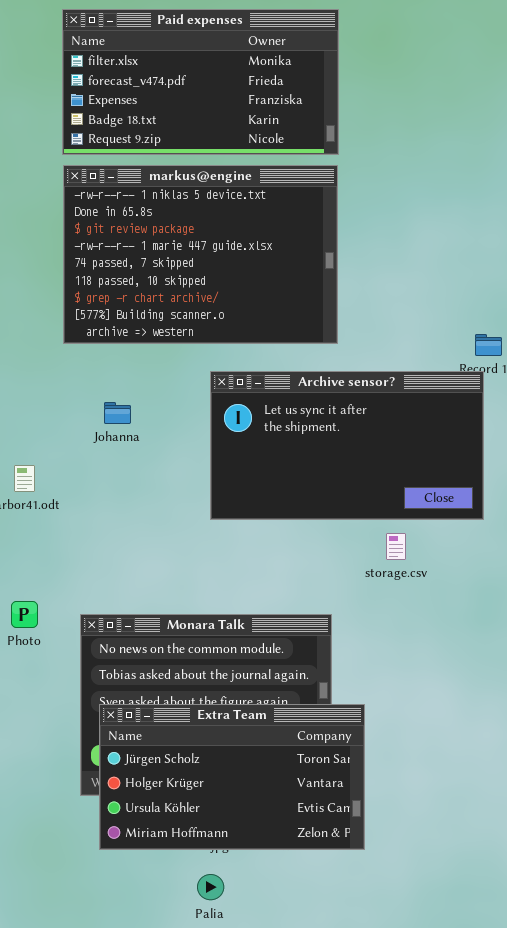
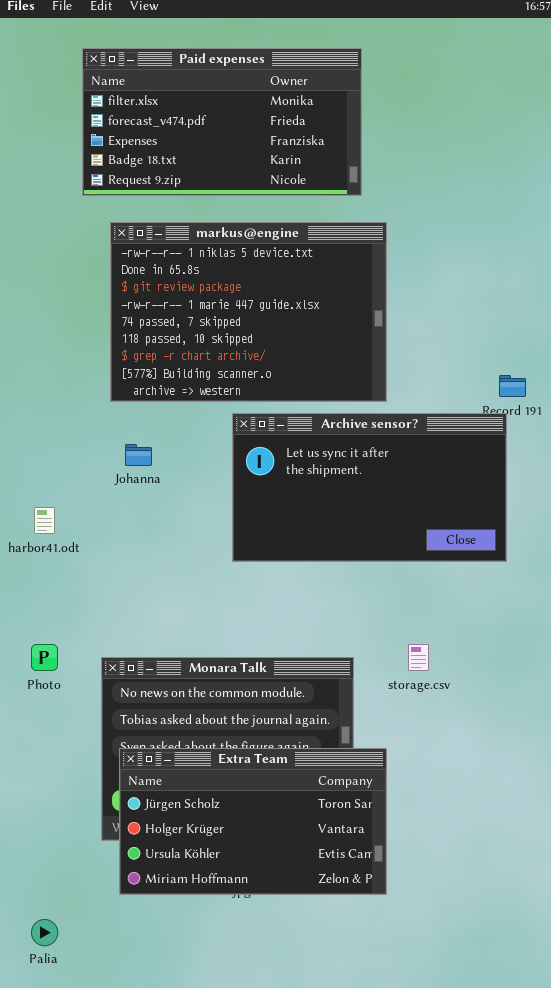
markus@engine: [63,165,338,344] -> [110,222,387,402], moved
storage.csv: [386,533,406,560] -> [408,644,429,671], moved
Palia: [197,874,224,900] -> [31,919,58,946], moved

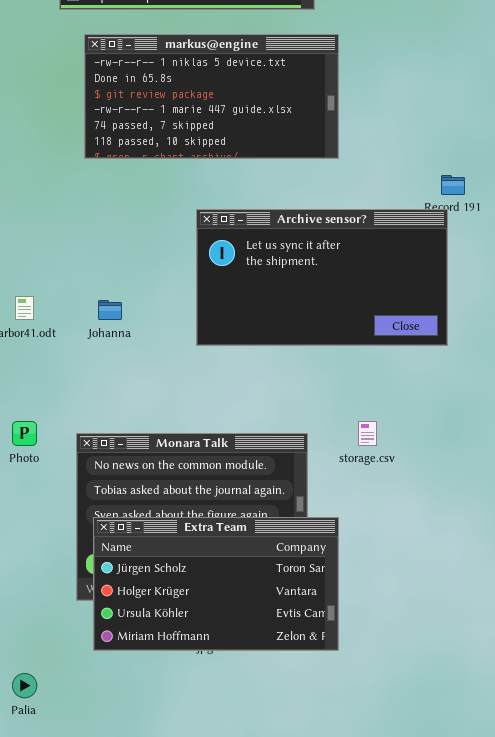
markus@engine: [110,222,387,402] -> [84,34,339,159], resized
Johanna: [125,444,152,466] -> [98,300,122,320], moved

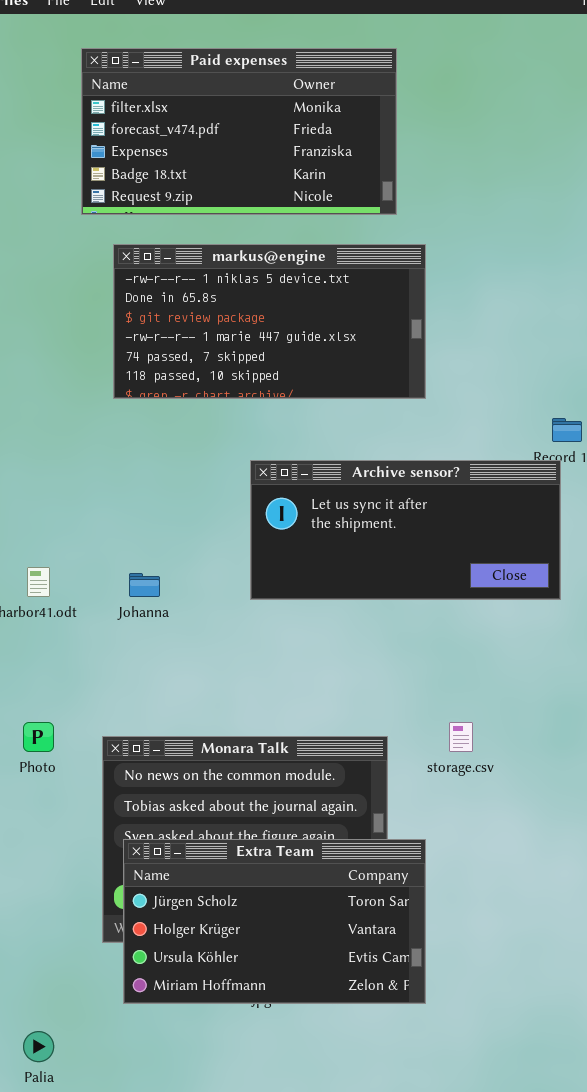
Archive sensor?: [196,209,448,346] -> [250,460,561,600], resized

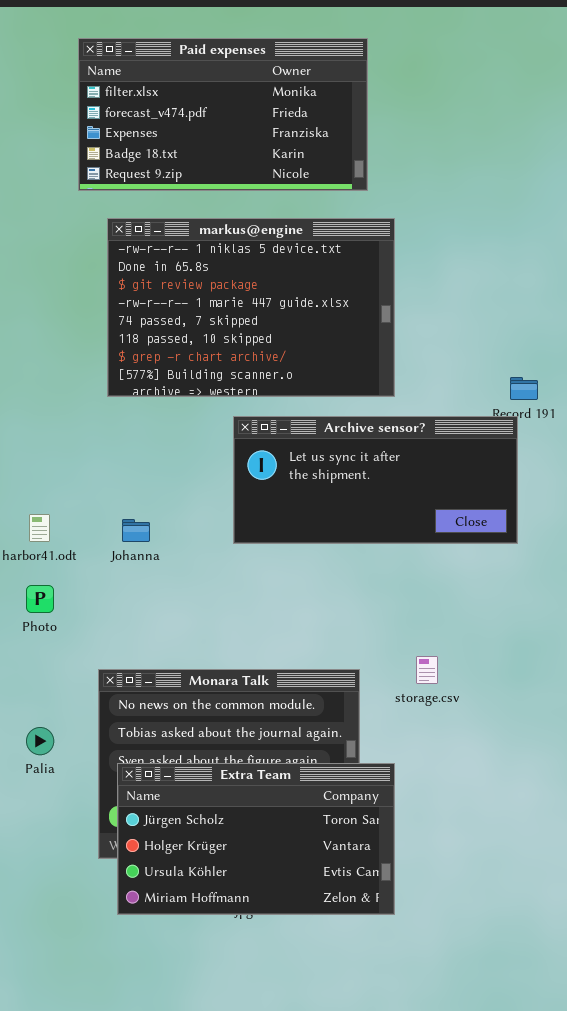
markus@engine: [113,244,426,399] -> [107,218,395,397], resized
Photo: [23,722,54,752] -> [26,585,54,613], moved
Palia: [23,1031,54,1062] -> [26,727,54,755], moved

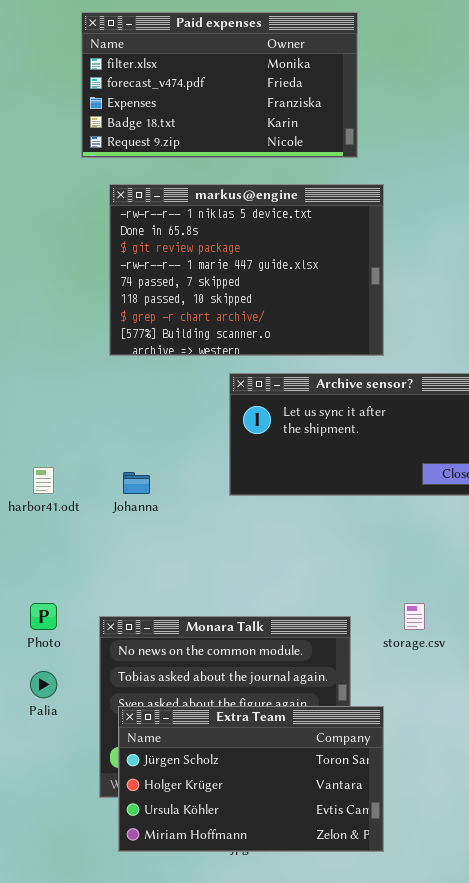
Photo: [26,585,54,613] -> [30,603,57,630], moved

